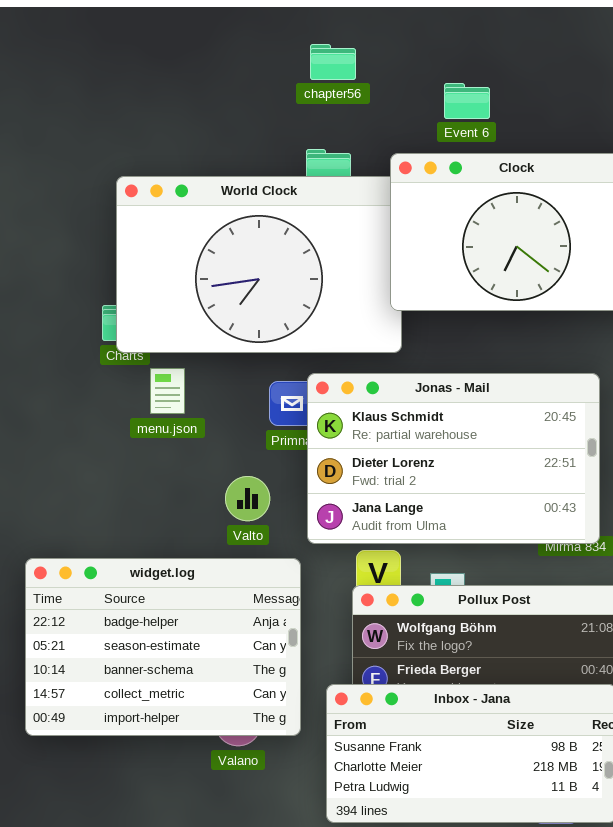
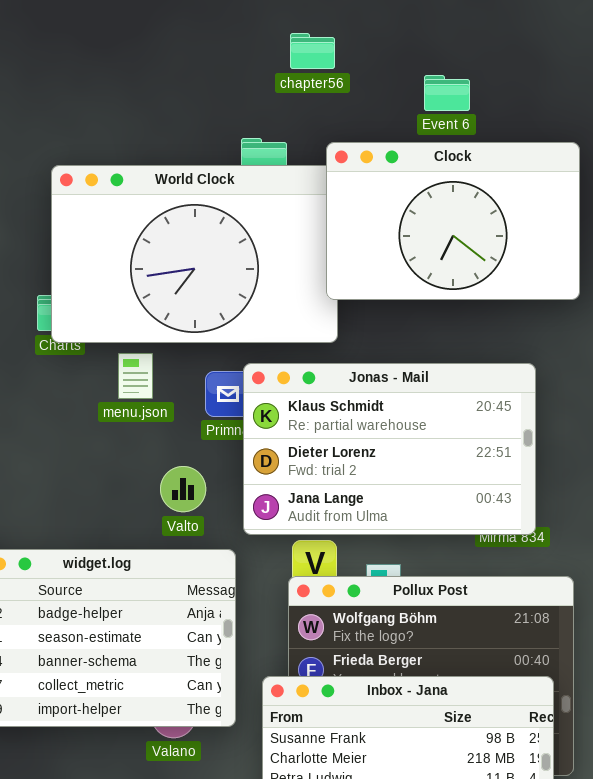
chapter56: [310,44,356,80] -> [290,33,335,69], moved
Event 6: [444,83,490,119] -> [424,75,470,111], moved
menu.json: [150,368,185,414] -> [118,353,153,399], moved

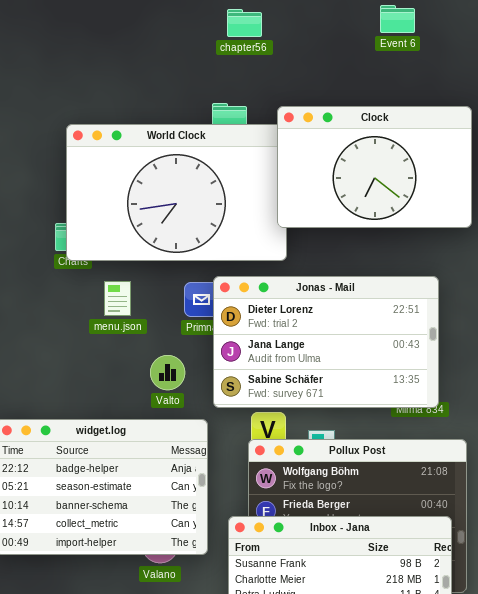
chapter56: [290,33,335,69] -> [227,9,262,37], moved
Event 6: [424,75,470,111] -> [380,5,415,33], moved
menu.json: [118,353,153,399] -> [104,281,131,316], moved
Jonas - Mail: [243,363,536,535] -> [213,276,439,408], scrolled down 1 row

